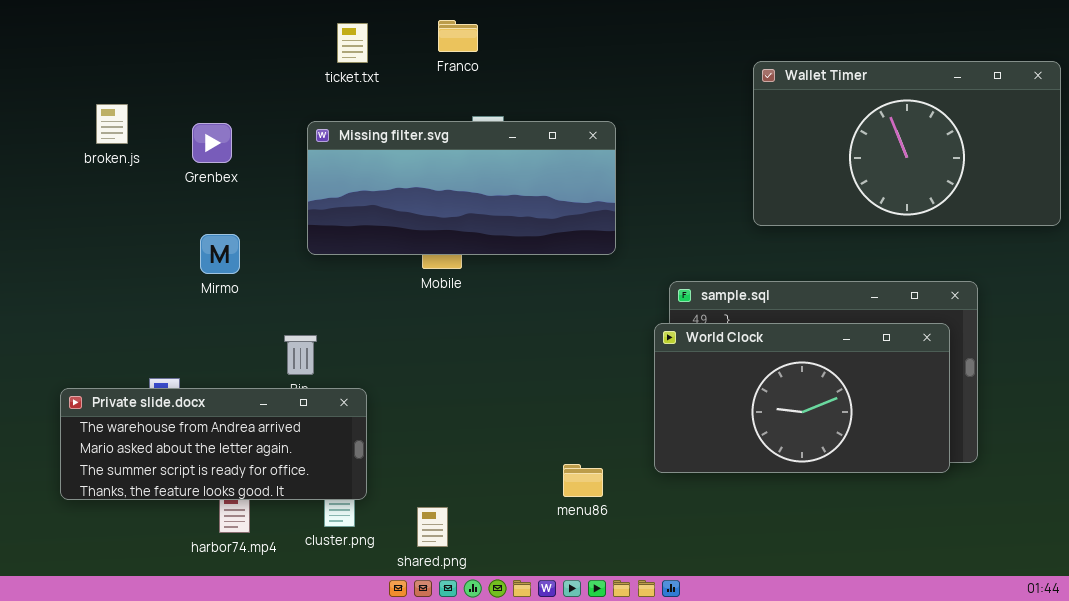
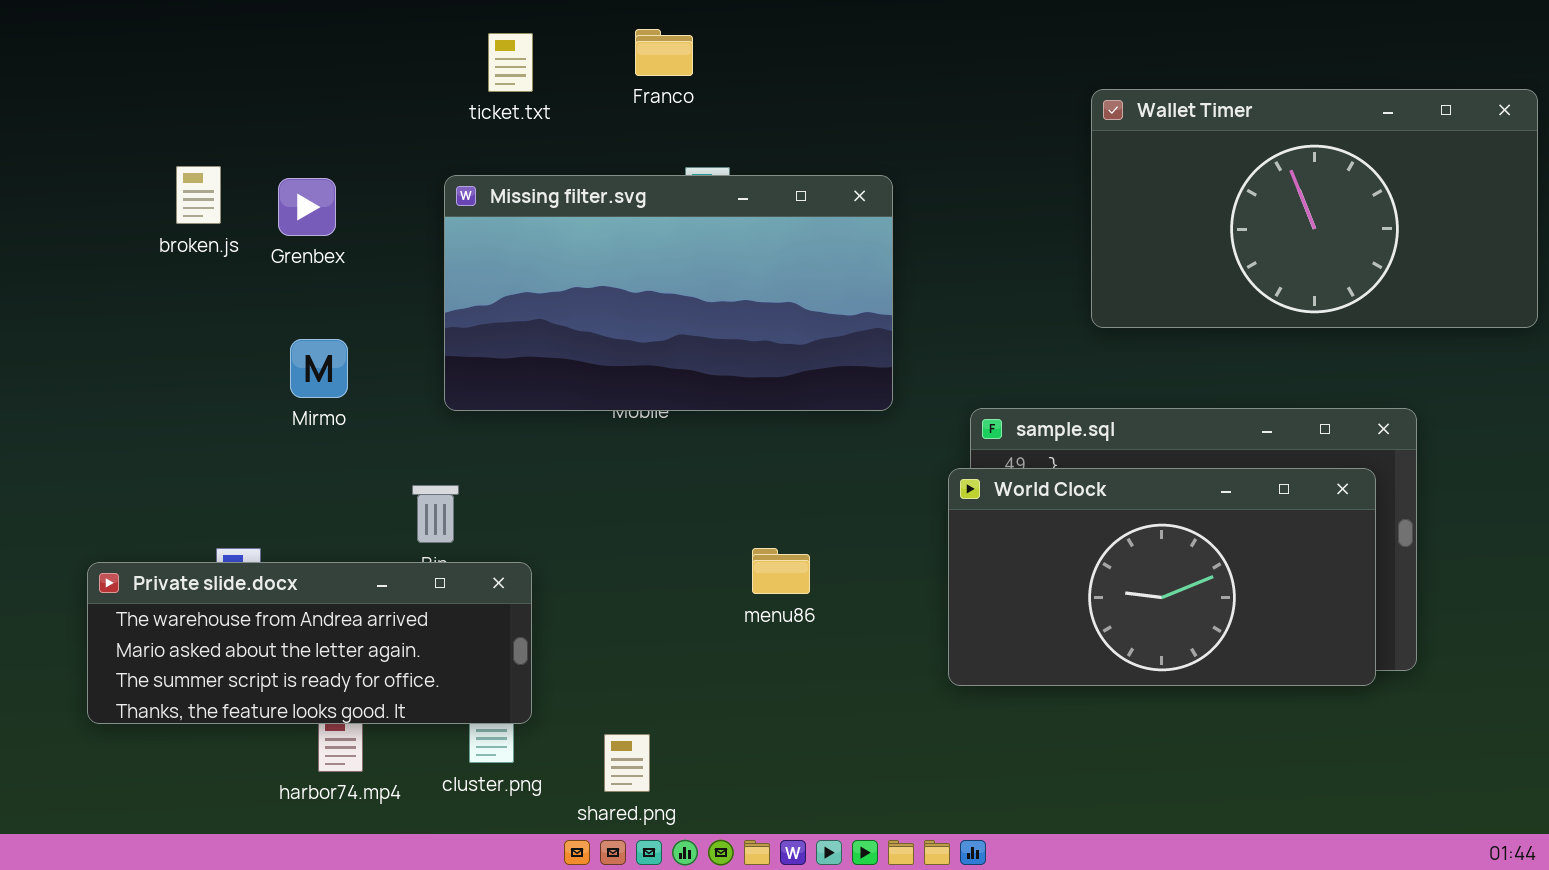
broken.js: [96,104,128,144] -> [176,166,221,224], moved
Missing filter.svg: [307,121,616,255] -> [444,175,893,411], resized
menu86: [563,464,603,497] -> [752,548,810,594], moved

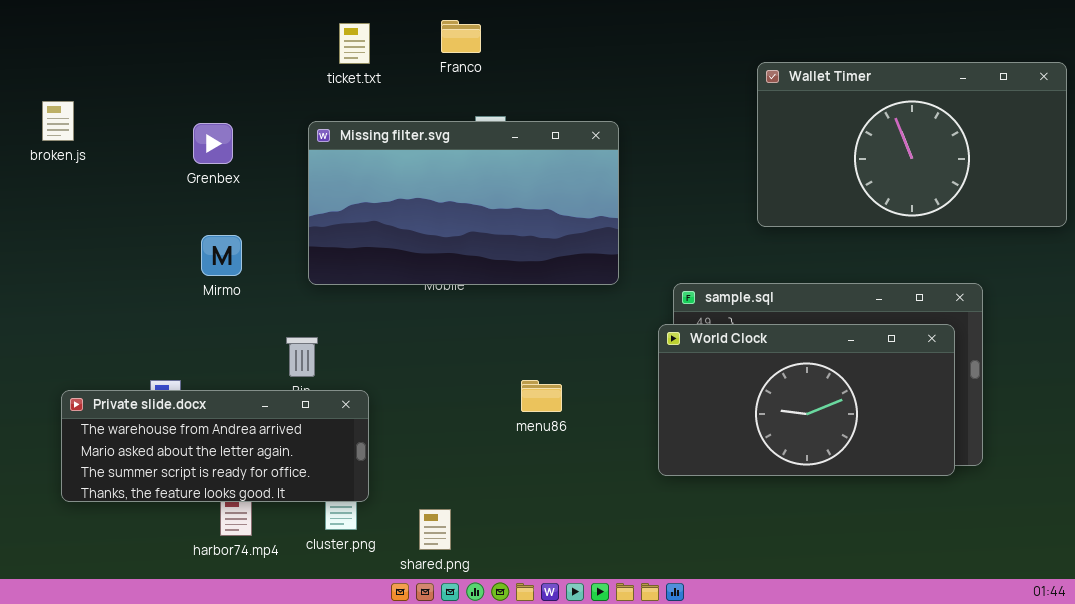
broken.js: [176,166,221,224] -> [42,101,74,141], moved

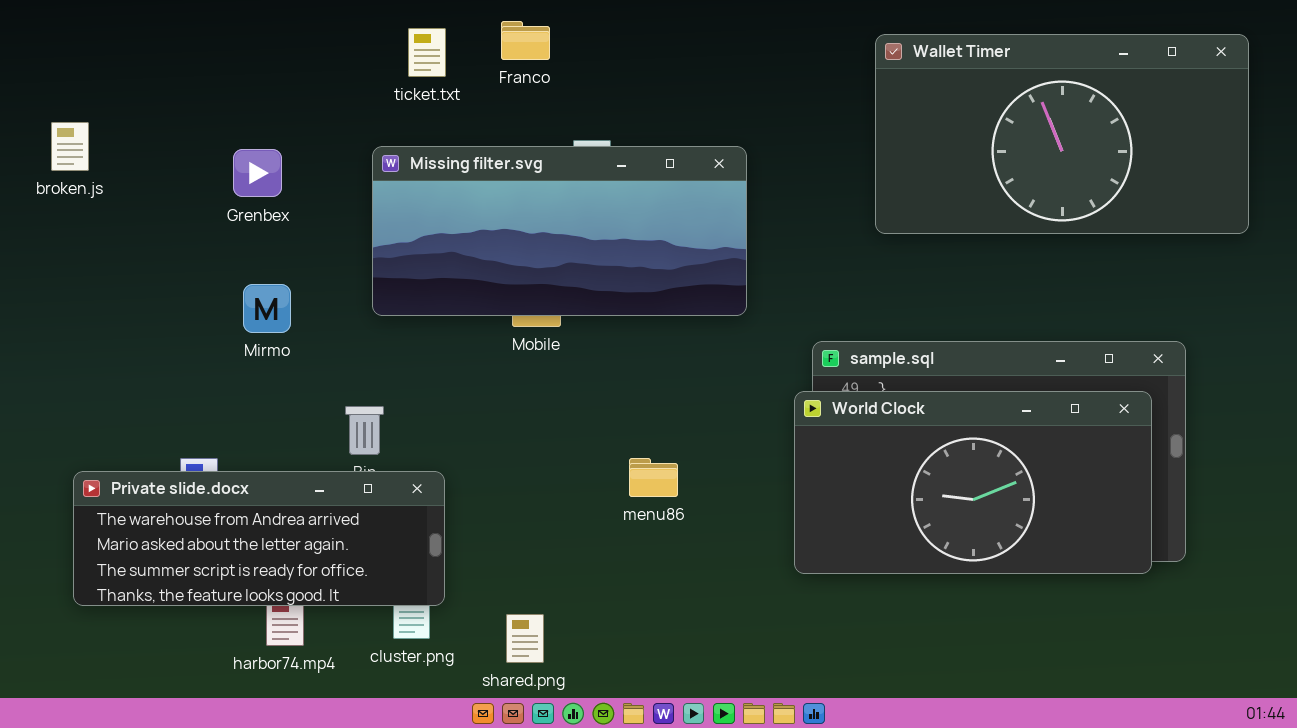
Franco: [441,20,481,53] -> [501,21,550,60], moved
Wallet Timer: [757,62,1067,227] -> [875,34,1249,234], moved
Missing filter.svg: [308,121,619,285] -> [372,146,747,316], resized

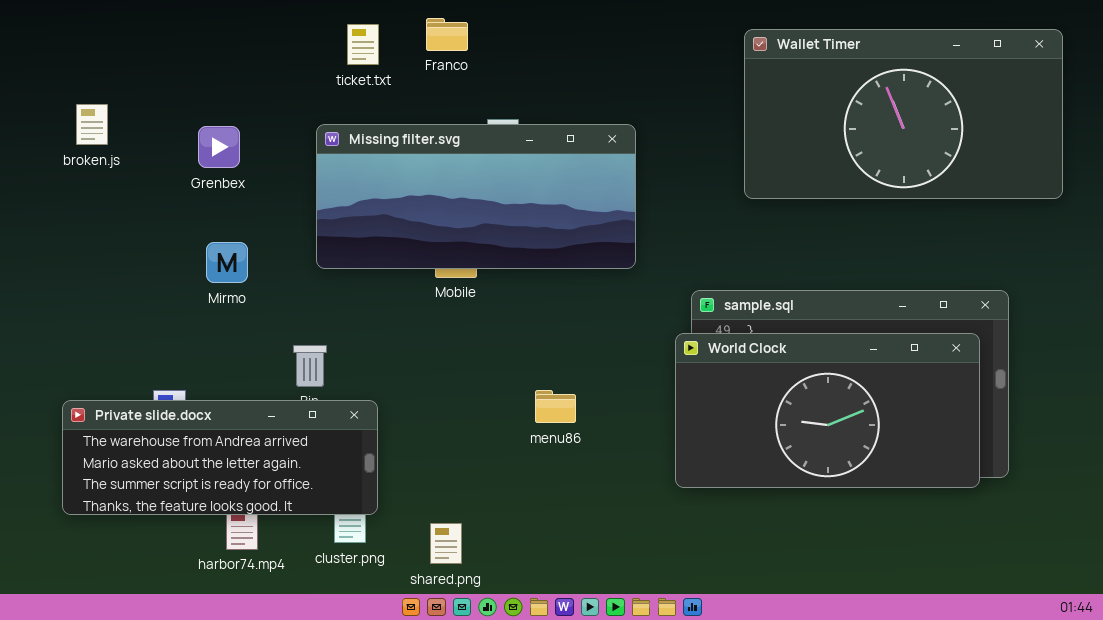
broken.js: [51,122,89,171] -> [76,104,108,145], moved

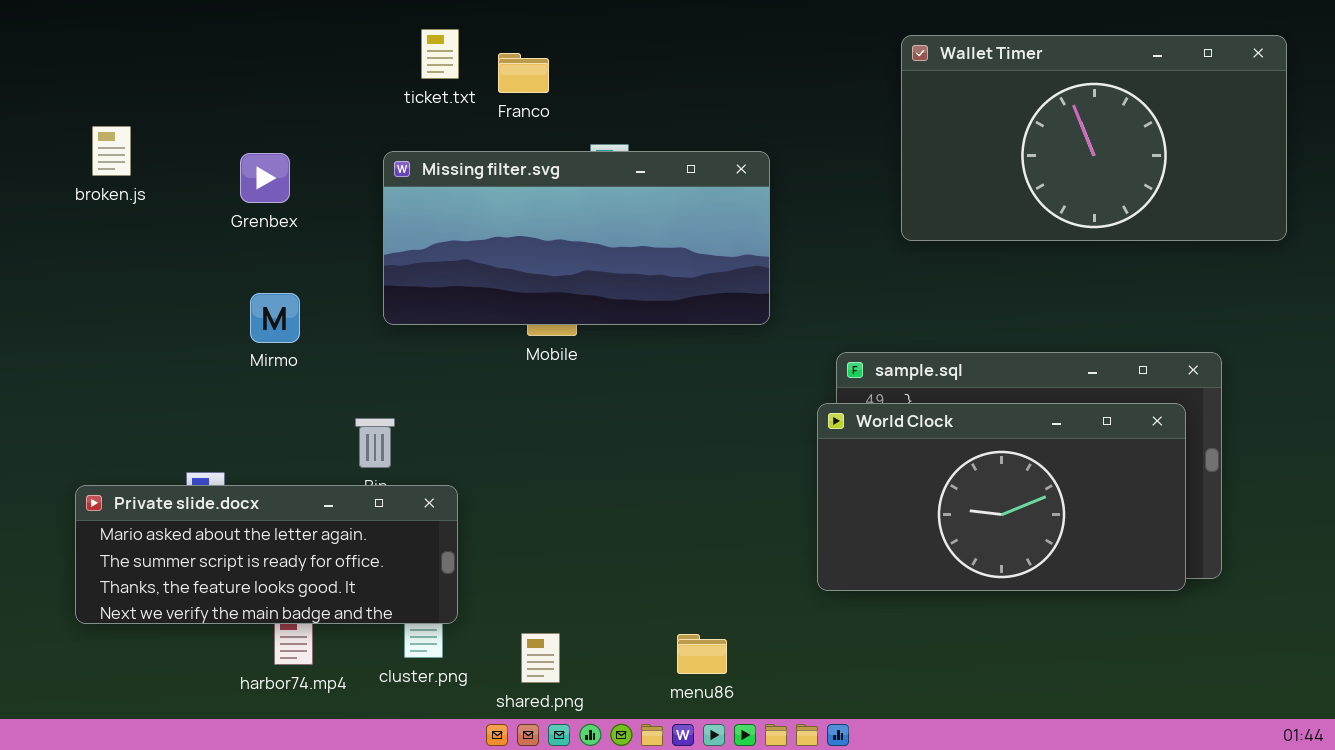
Franco: [426,18,468,51] -> [498,53,549,93], moved
menu86: [535,390,576,423] -> [677,634,727,674], moved
Private slide.docx: [62,400,378,515] -> [75,485,458,624], scrolled down 1 row

